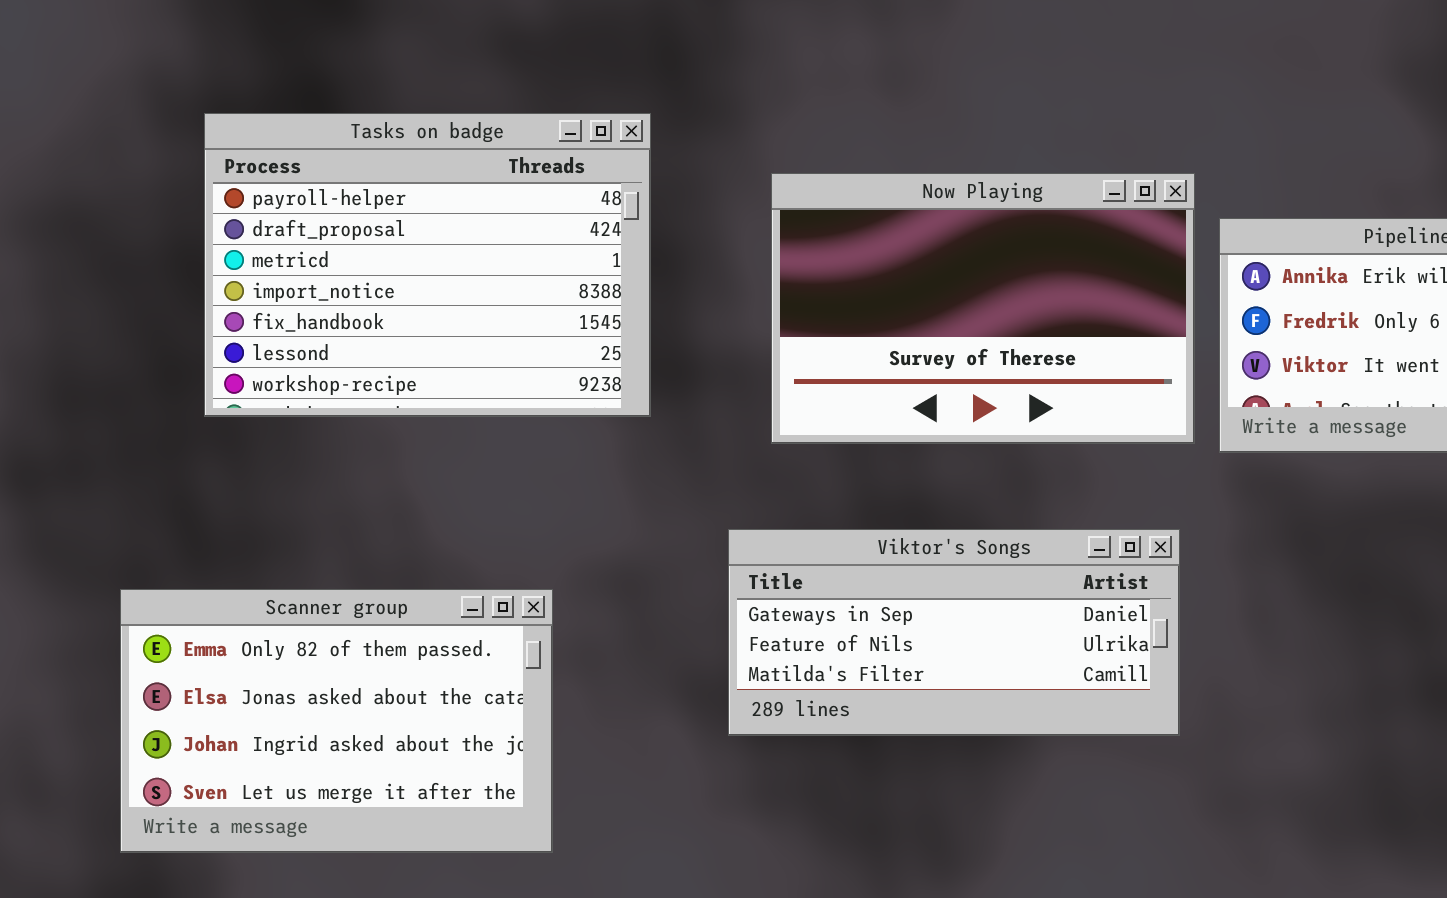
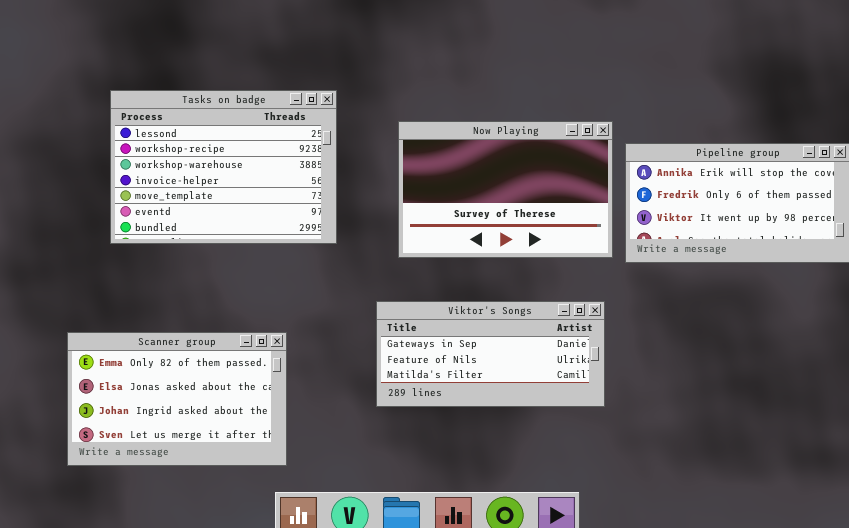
Tasks on badge: [204,113,651,417] -> [110,90,337,244], scrolled down 5 rows

